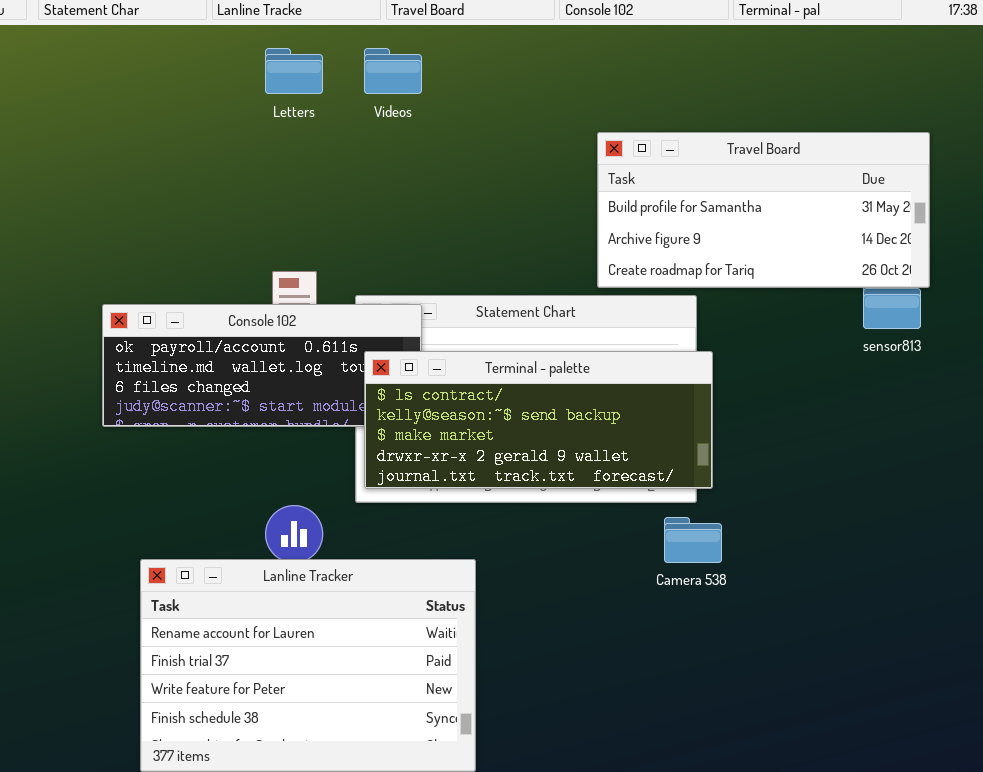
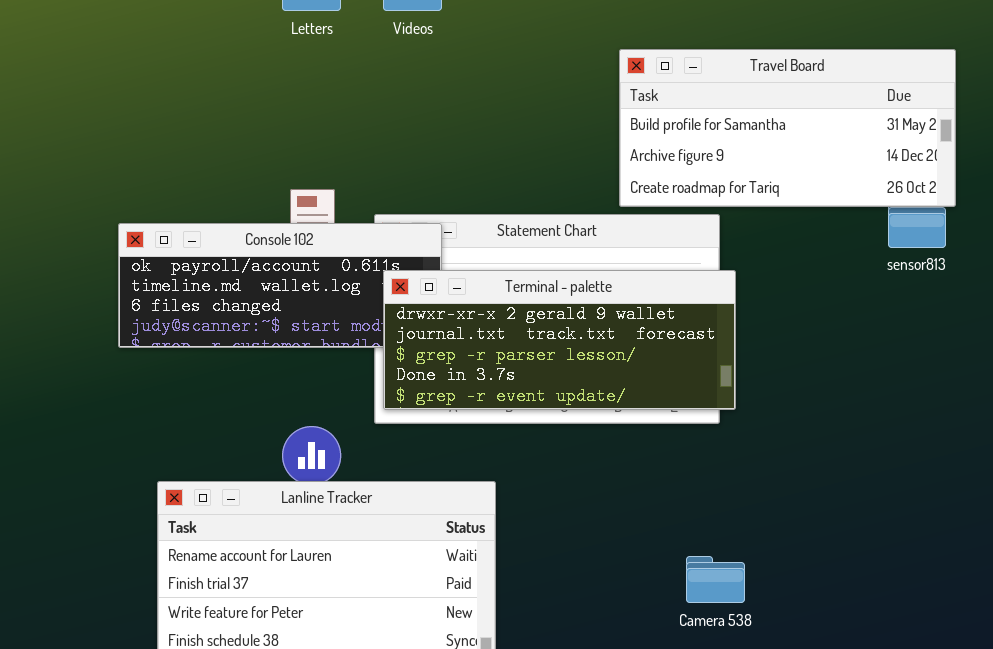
Terminal - palette: [364,351,713,489] -> [383,270,736,410], scrolled down 3 rows
Camera 538: [664,517,722,563] -> [686,556,745,603], moved

